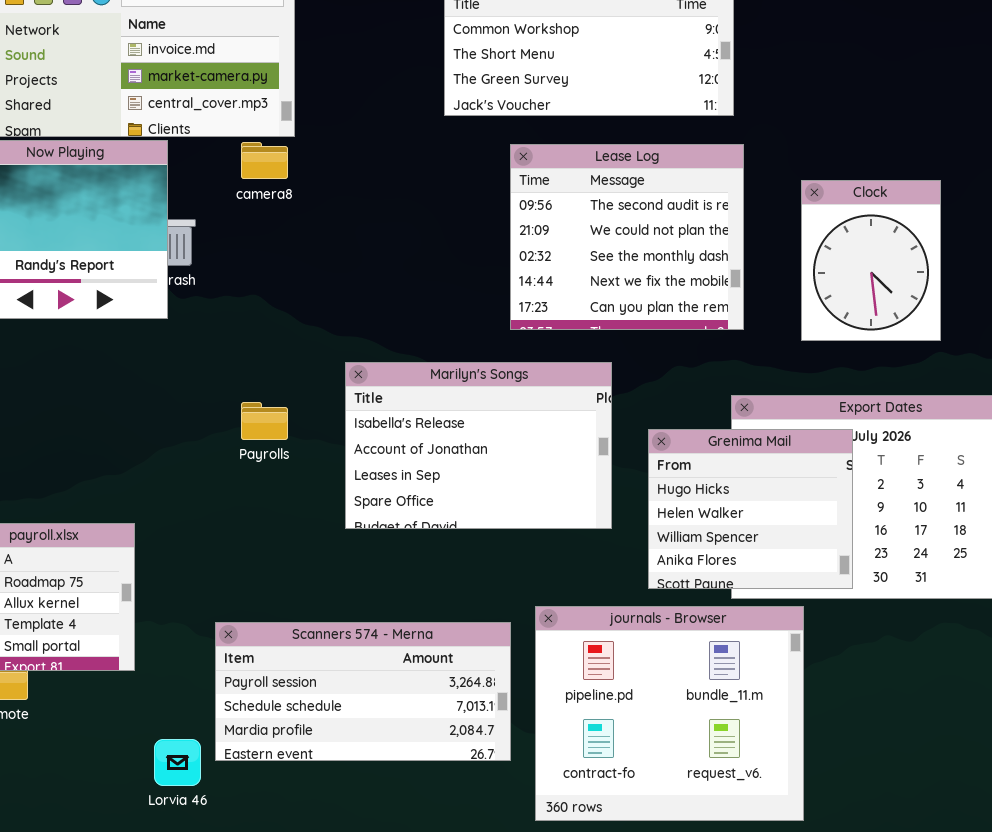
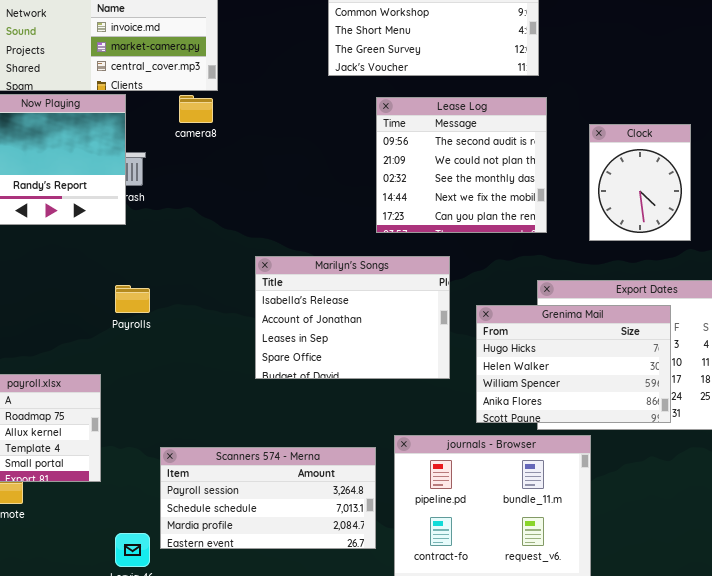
Payrolls: [241,402,288,440] -> [115,285,150,313], moved
Grenima Mail: [648,429,853,589] -> [476,305,671,423], resized

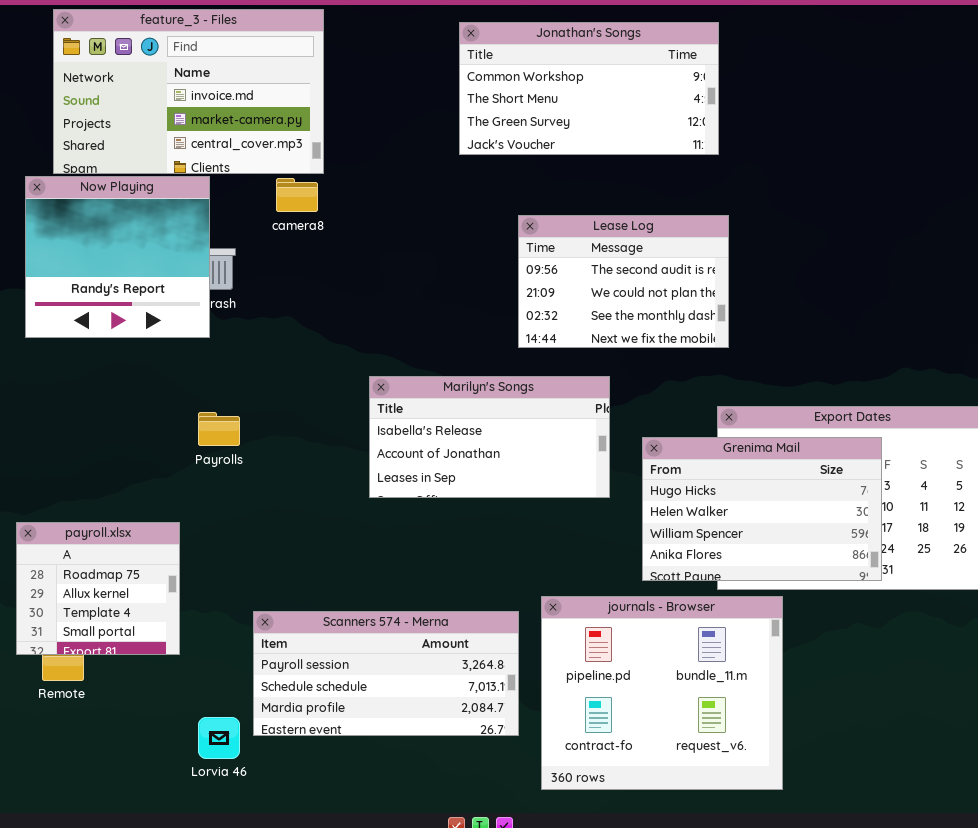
Lease Log: [376,97,547,233] -> [518,215,729,348], resized
Clock: [589,124,691,241] -> none, closed
Marilyn's Songs: [255,256,450,379] -> [369,376,610,498], resized

